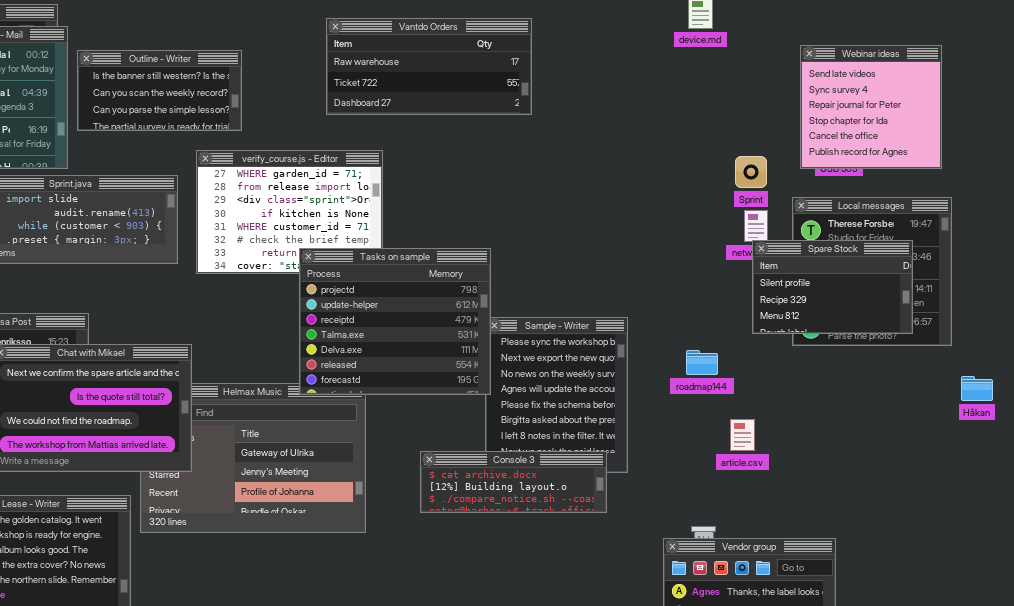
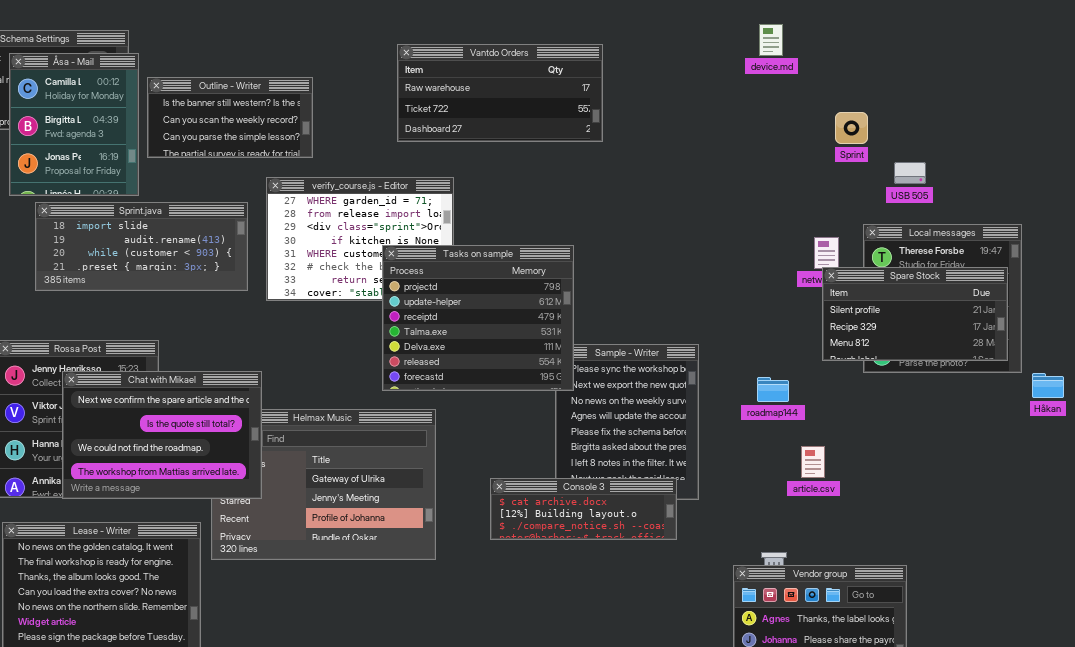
Webinar ideas: [800,45,942,169] -> none, closed
Sprint: [735,156,767,188] -> [835,112,868,144], moved
Spare Stock: [752,240,913,334] -> [822,267,1008,361], resized
Tasks on sample: [299,248,491,395] -> [382,245,574,391], moved
Håkan: [961,376,993,401] -> [1032,373,1064,398], moved

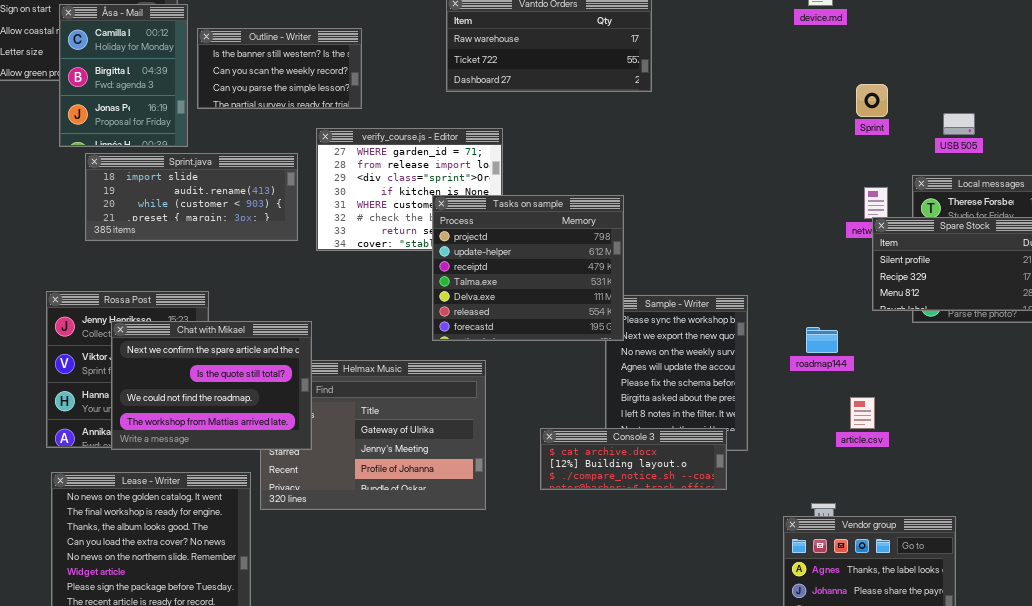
Sprint: [835,112,868,144] -> [856,84,888,117], moved

